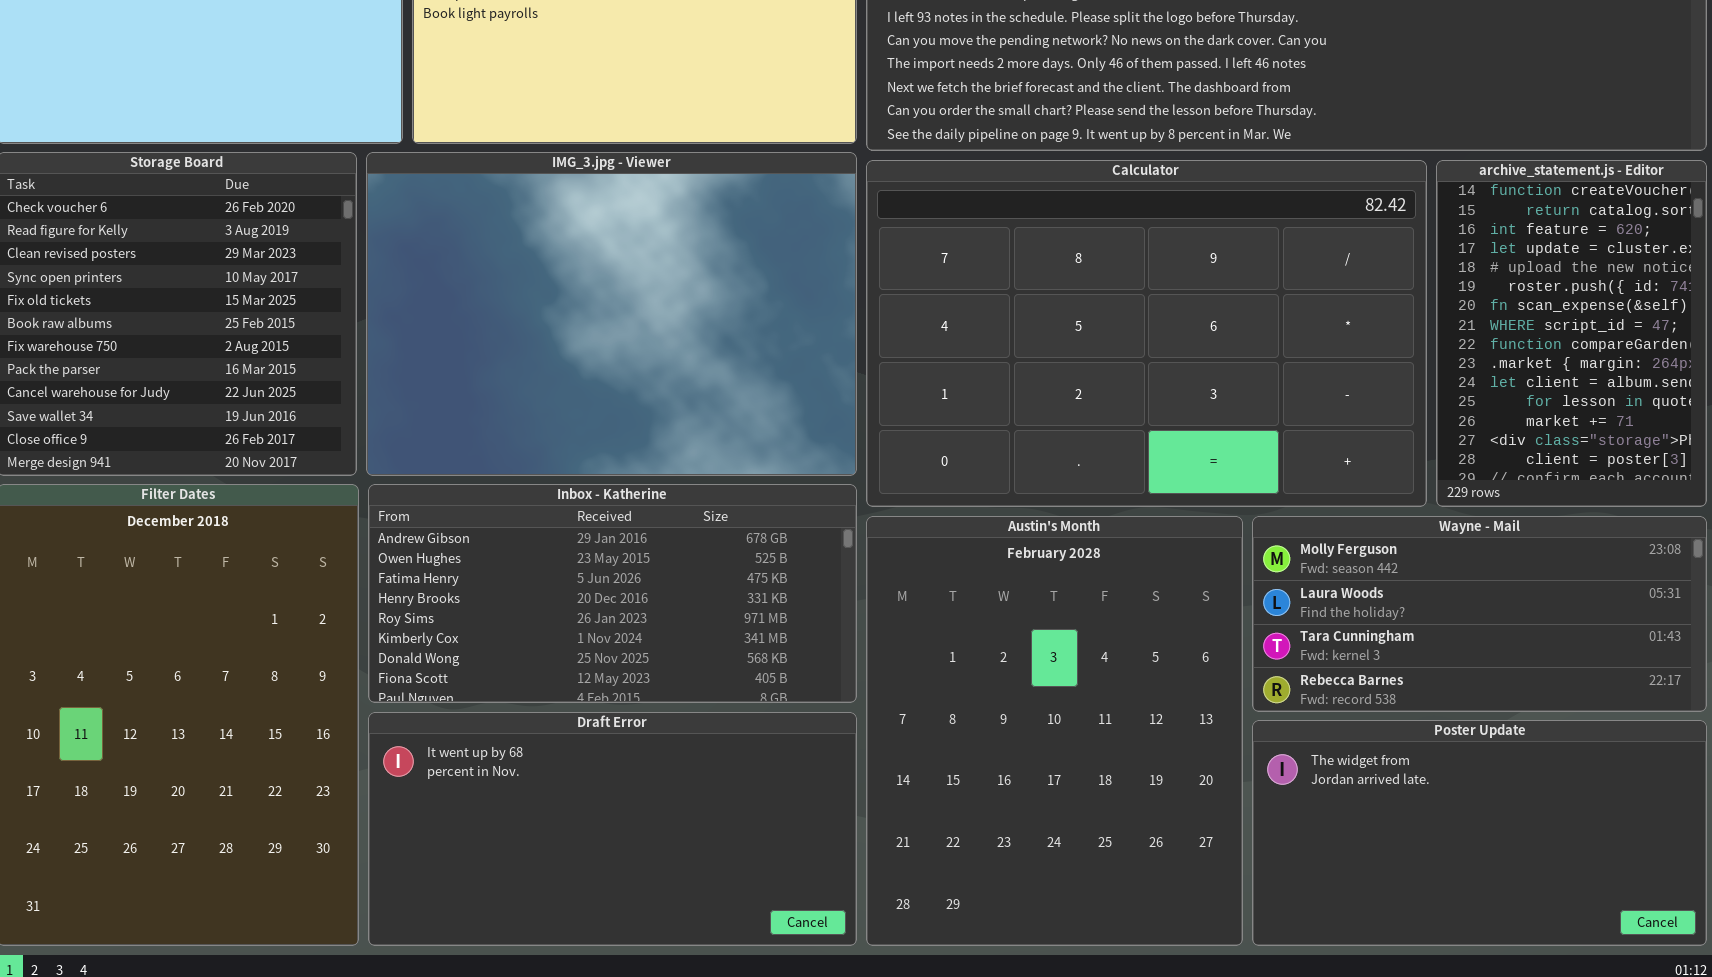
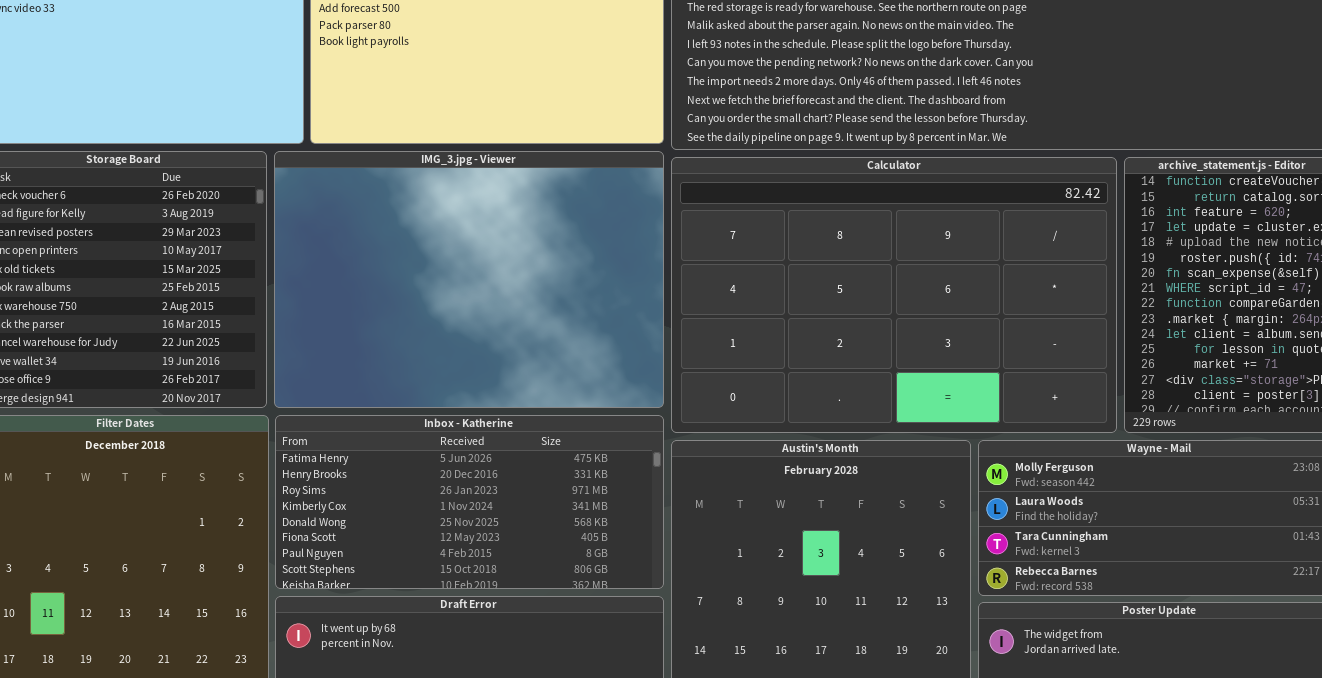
Inbox - Katherine: [368,484,857,703] -> [275,415,664,589], scrolled down 2 rows

